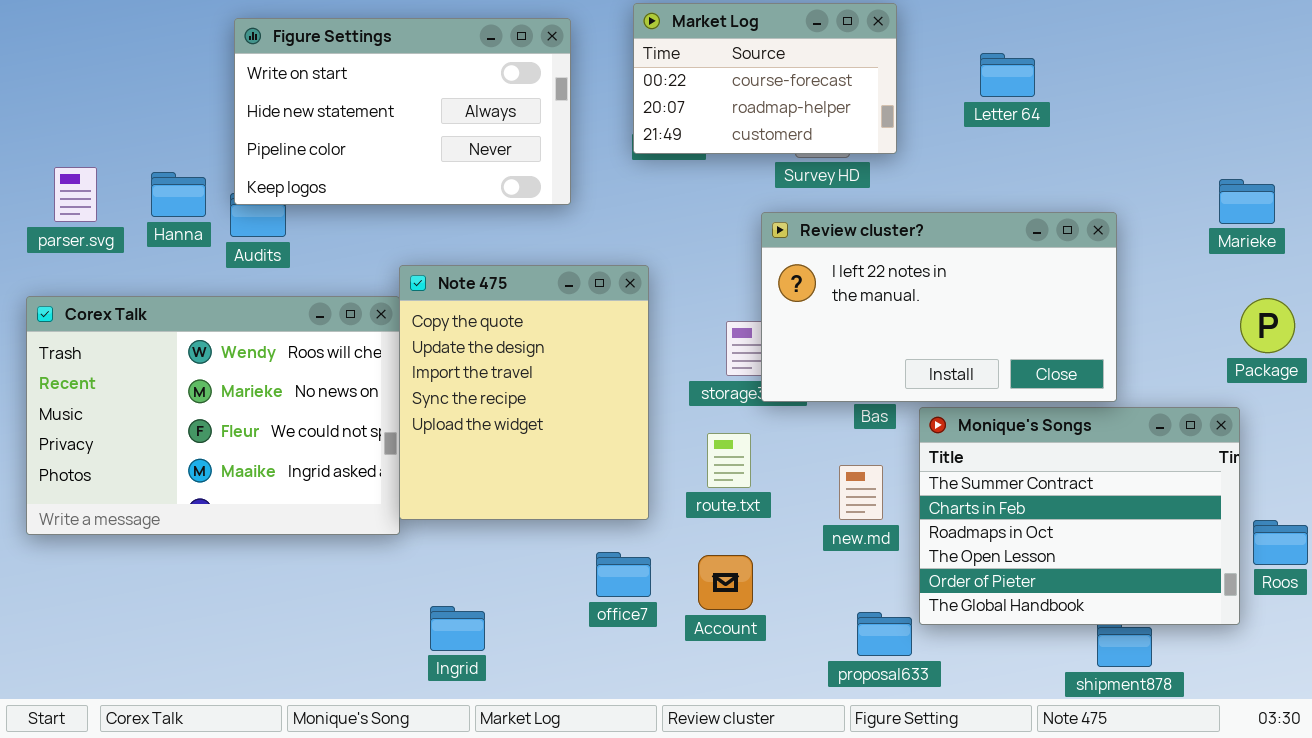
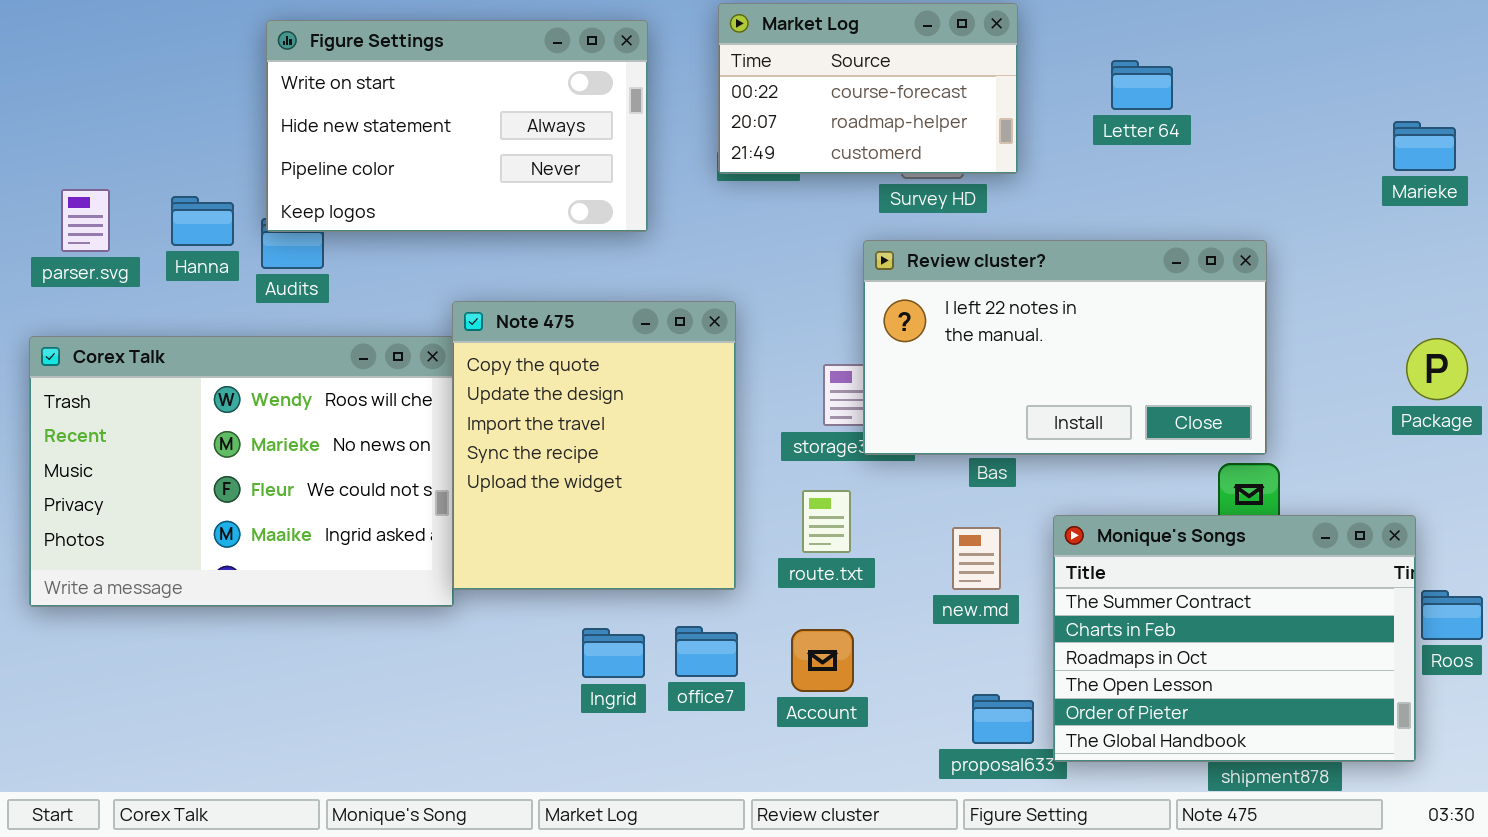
Marieke: [1219,179,1275,224] -> [1393,121,1456,171], moved
Monique's Songs: [919,407,1240,625] -> [1053,515,1416,762], moved
Ingrid: [430,606,485,651] -> [582,628,645,678], moved

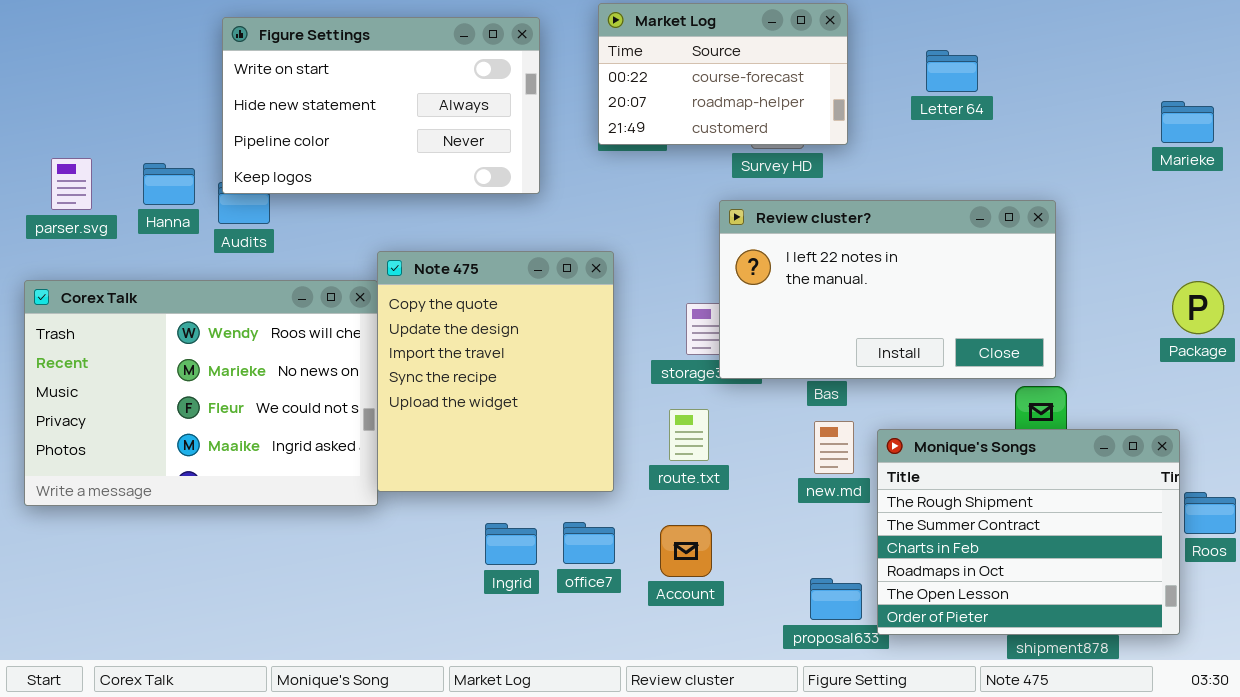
Monique's Songs: [1053,515,1416,762] -> [877,429,1180,635], scrolled up 1 row
new.md: [952,527,1001,590] -> [814,421,854,474], moved

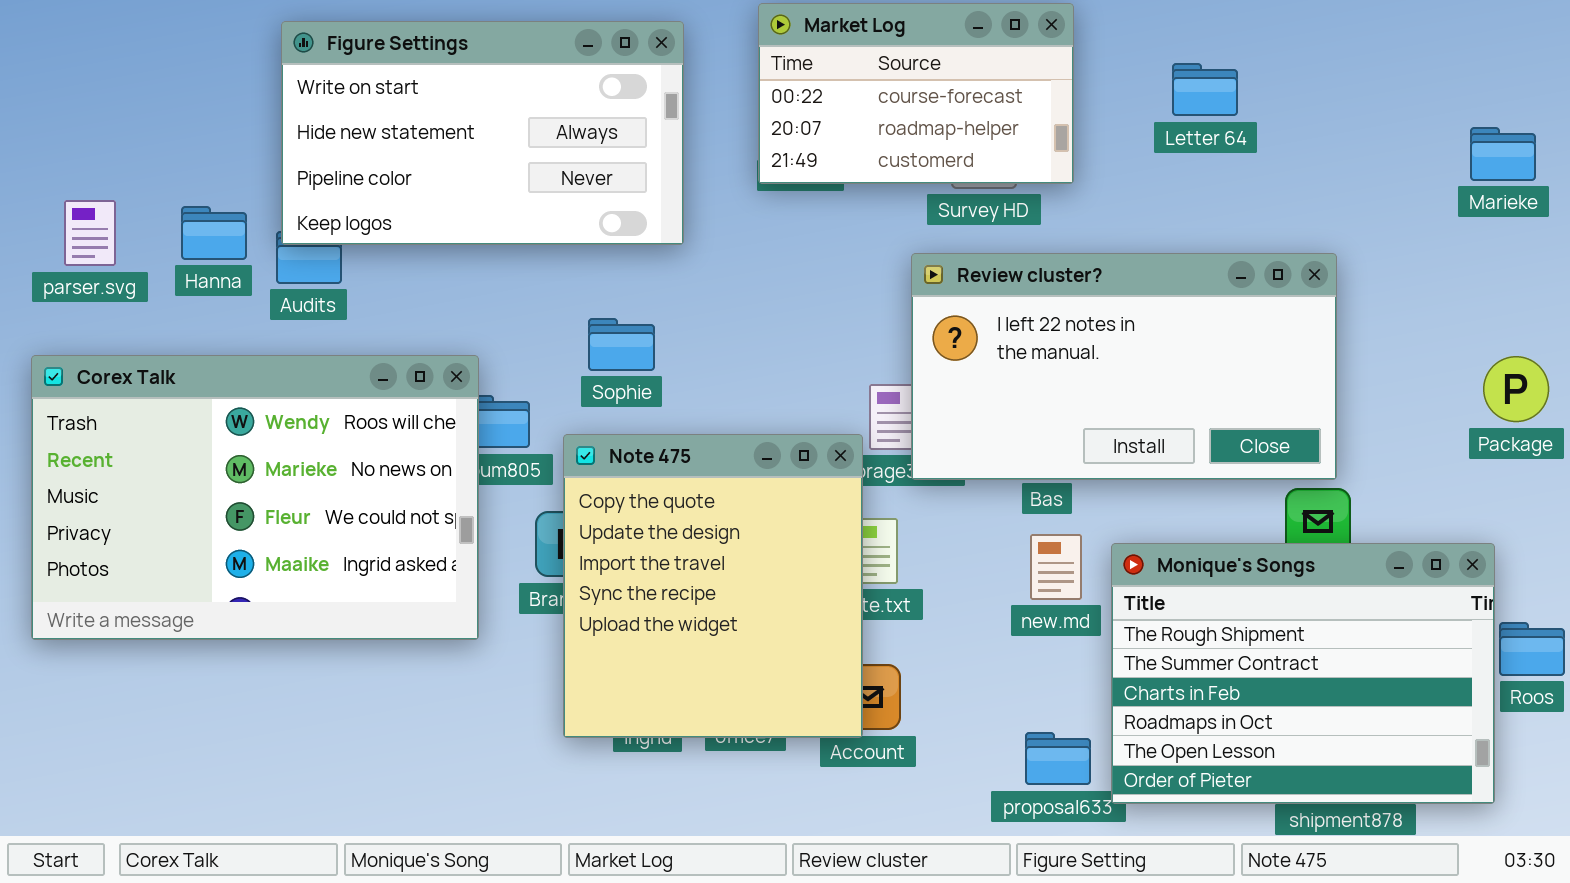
Note 475: [377,251,614,492] -> [563,434,863,738], moved

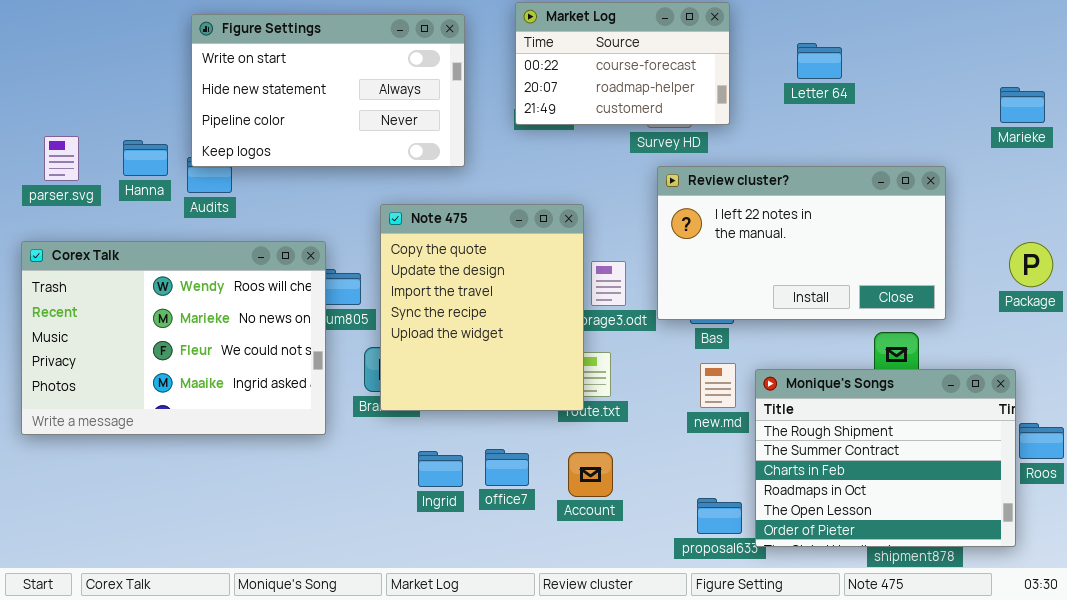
Review cluster?: [911,253,1337,480] -> [657,166,946,320], moved
Note 475: [563,434,863,738] -> [380,204,584,411], moved

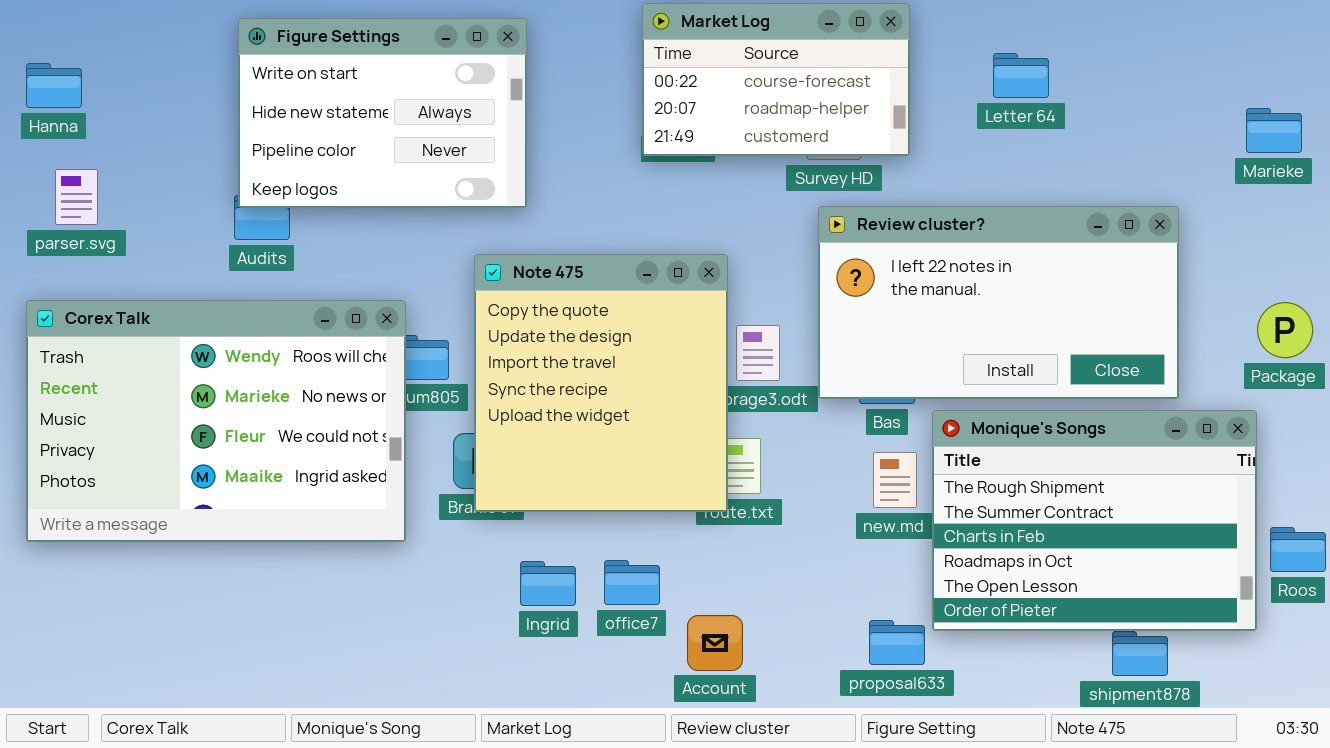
Figure Settings: [191,14,465,167] -> [238,18,527,208], resized
Hanna: [123,140,168,176] -> [26,63,82,108], moved
Monique's Songs: [755,369,1016,547] -> [932,410,1257,631], moved
Account: [568,452,613,497] -> [687,615,743,671], moved

